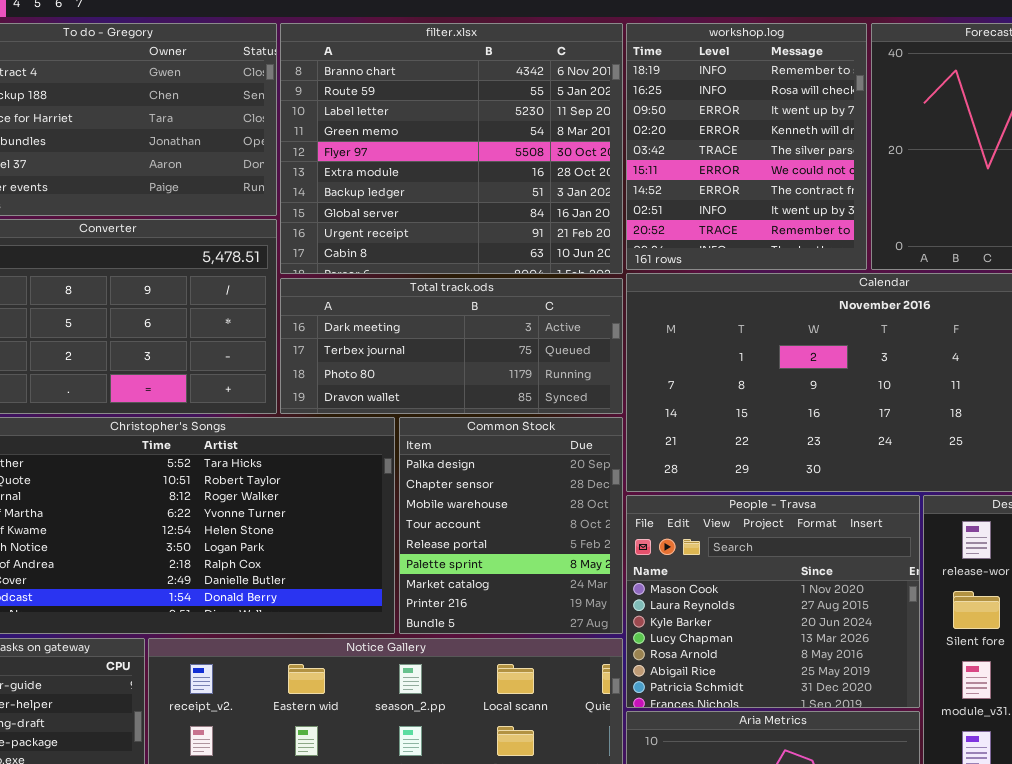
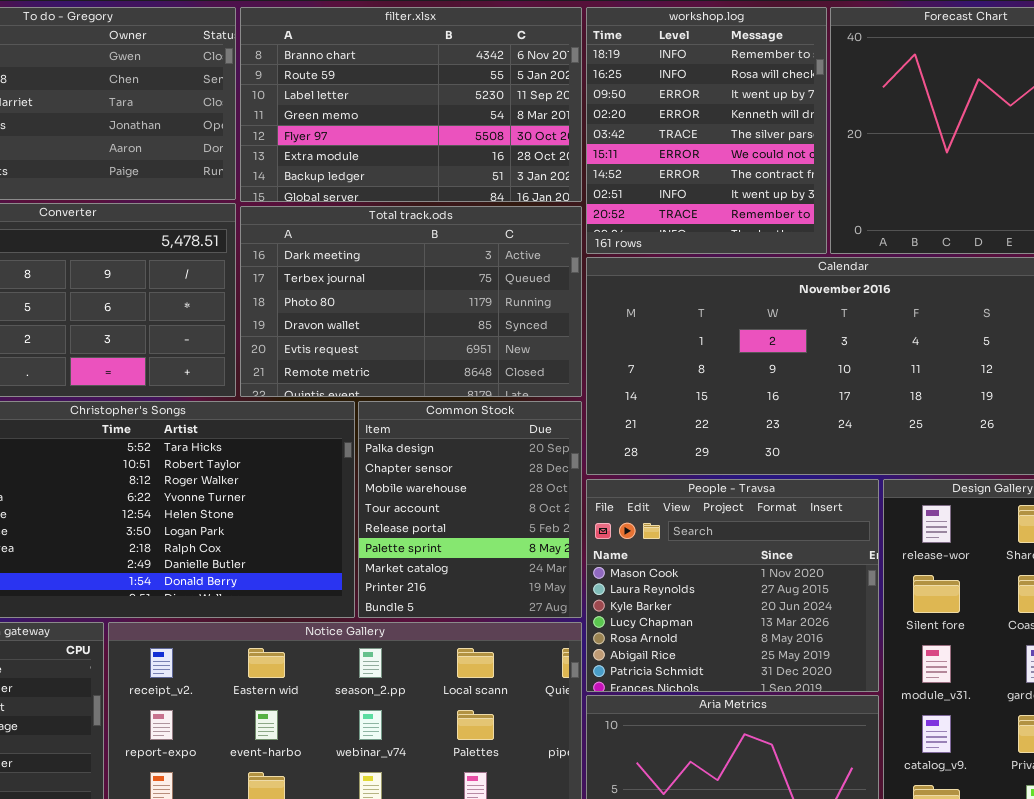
filter.xlsx: [280,23,623,274] -> [240,7,582,202], resized
Total track.ods: [280,278,623,414] -> [240,206,582,397], resized

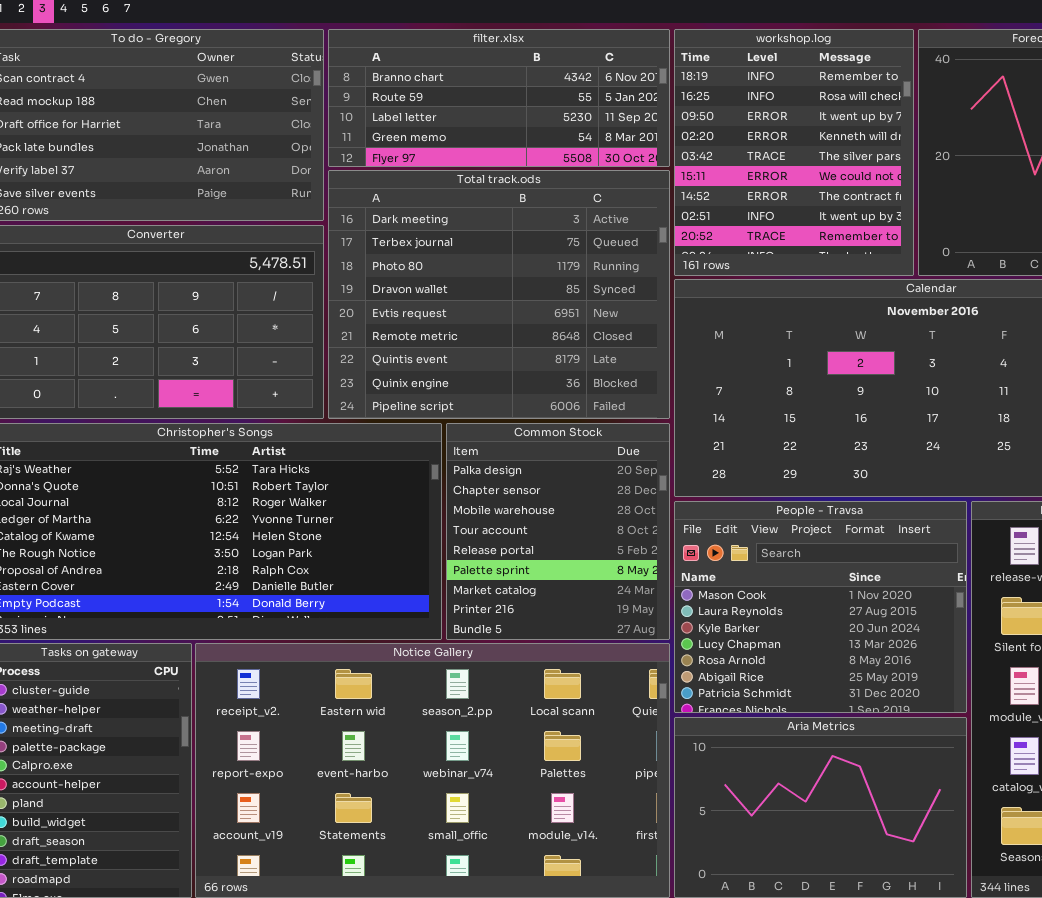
filter.xlsx: [240,7,582,202] -> [328,29,670,167], resized
Total track.ods: [240,206,582,397] -> [328,170,670,419], resized

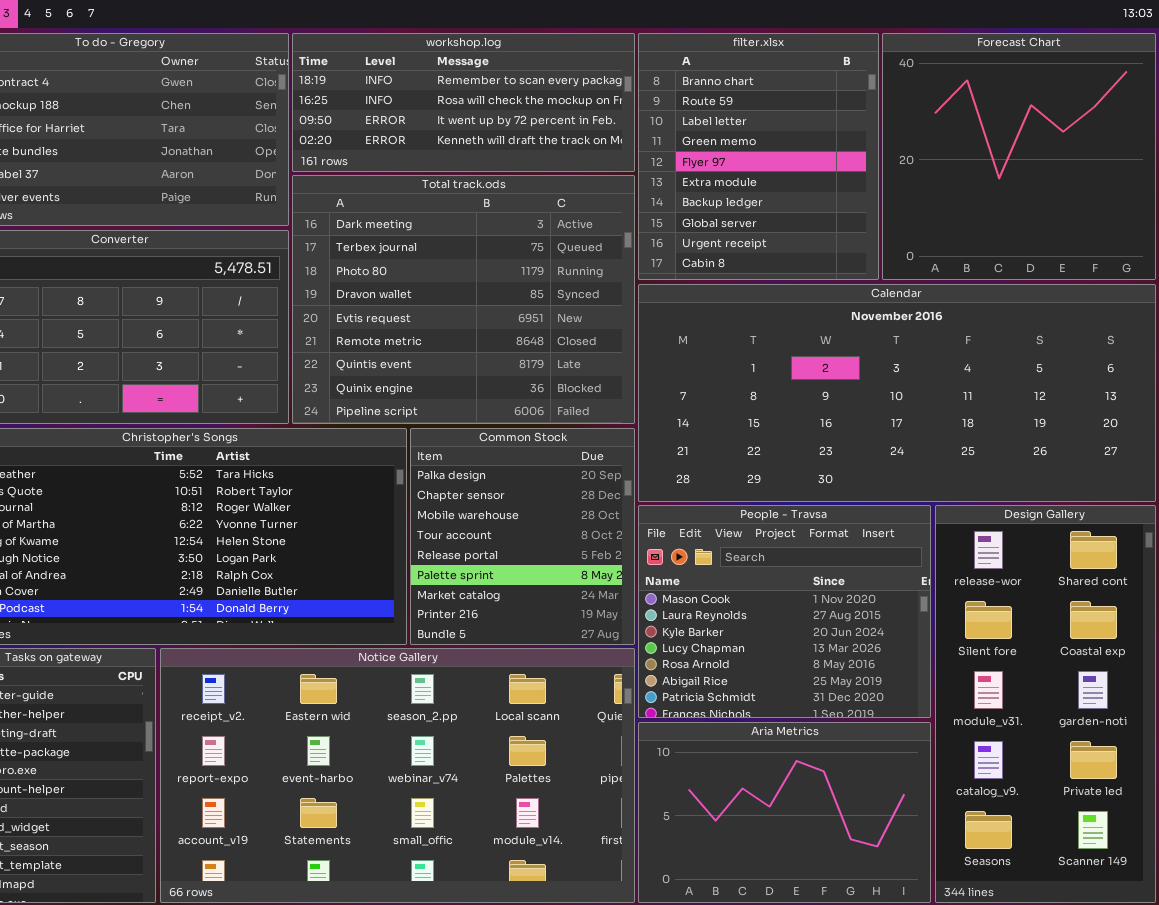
filter.xlsx: [328,29,670,167] -> [638,33,879,280], moved, resized
workshop.log: [674,29,914,276] -> [292,33,635,172], moved, resized

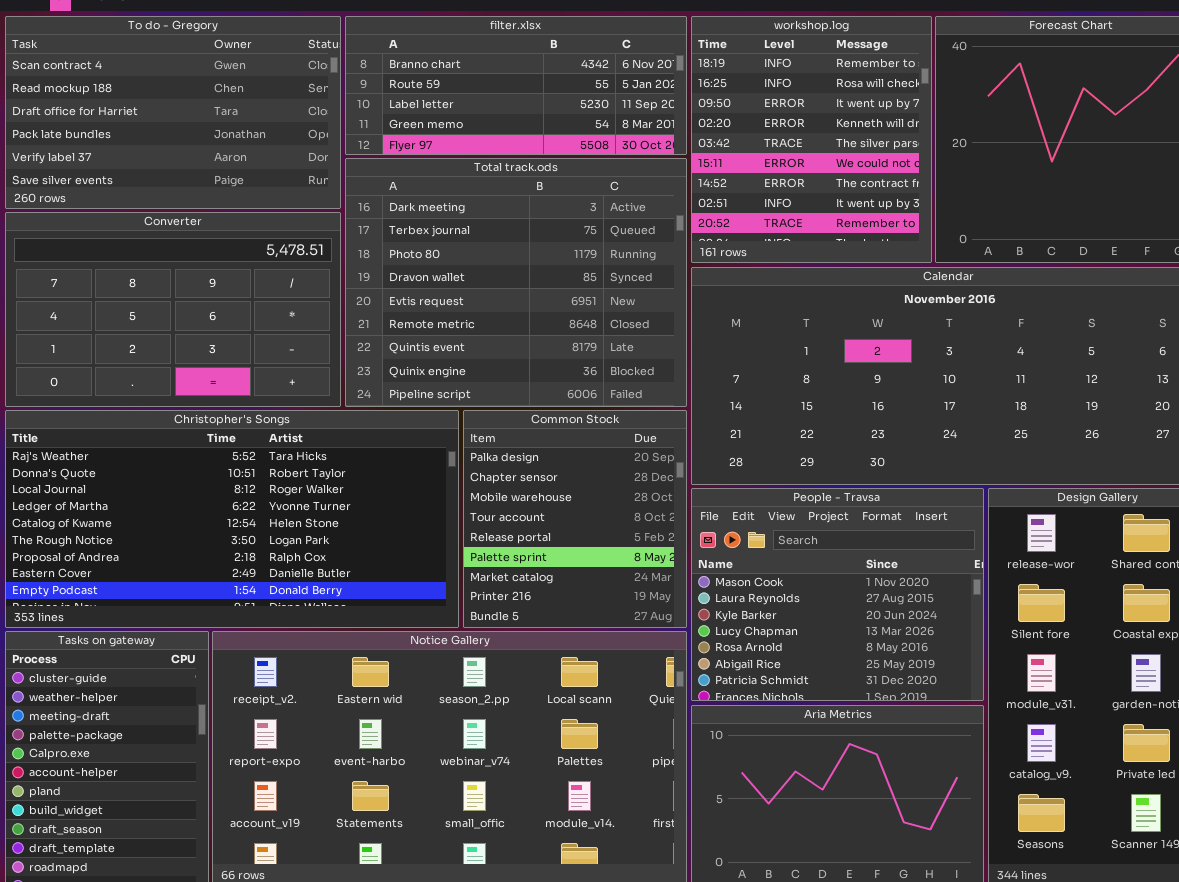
workshop.log: [292,33,635,172] -> [691,16,932,263], moved, resized
filter.xlsx: [638,33,879,280] -> [345,16,687,155], moved, resized

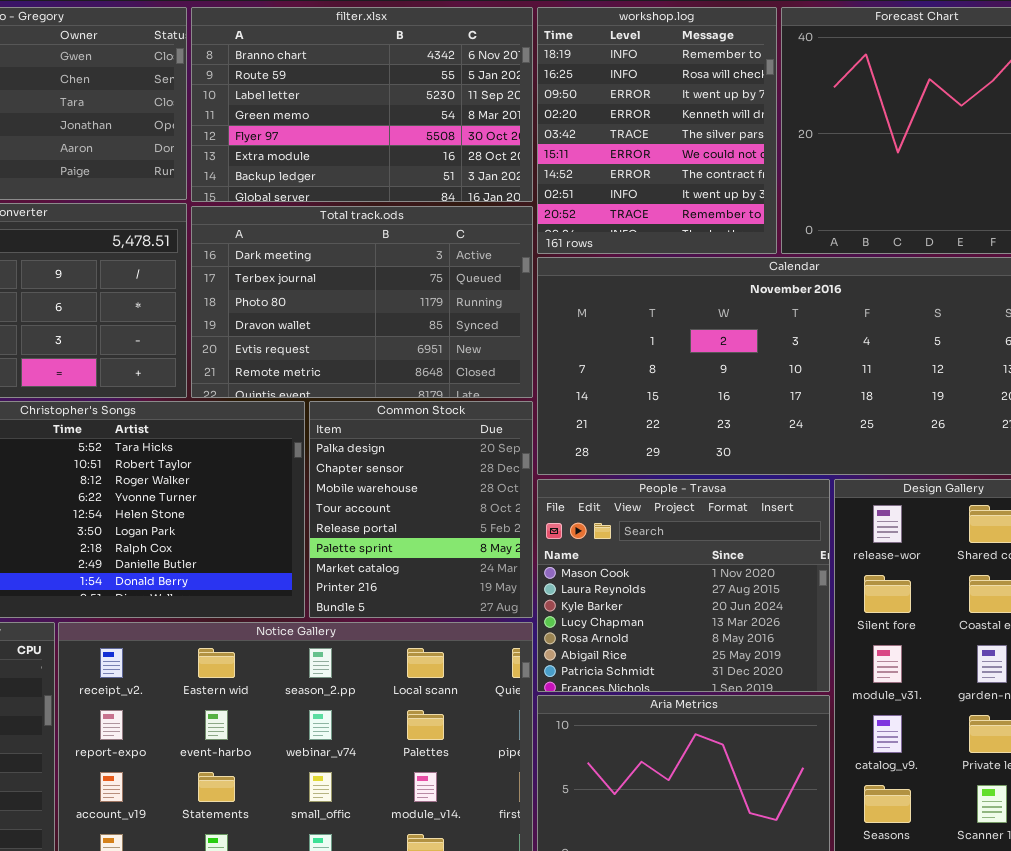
filter.xlsx: [345,16,687,155] -> [191,7,533,202], resized
Total track.ods: [345,158,687,407] -> [191,206,533,398], resized

